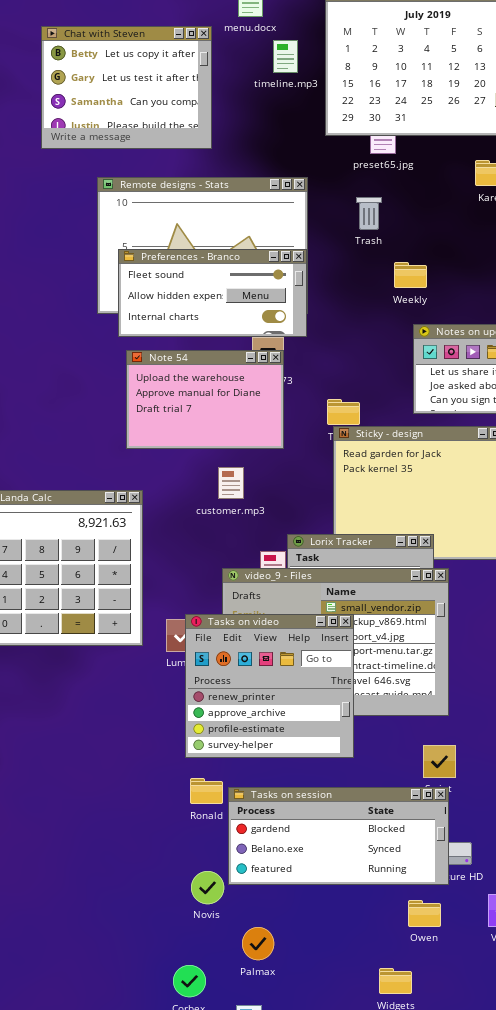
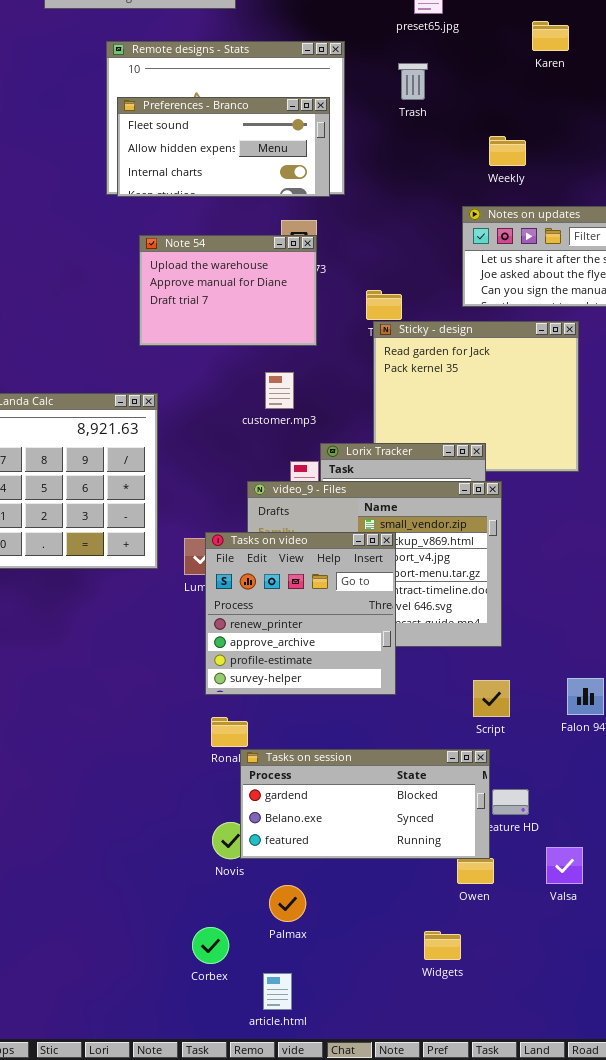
Preferences - Branco: [118,249,307,337] -> [117,97,330,197], moved
Weekly: [394,262,427,288] -> [489,136,526,166], moved
customer.mp3: [218,467,244,499] -> [265,372,294,409], moved
Tasks on session: [228,787,449,885] -> [240,749,490,859], moved

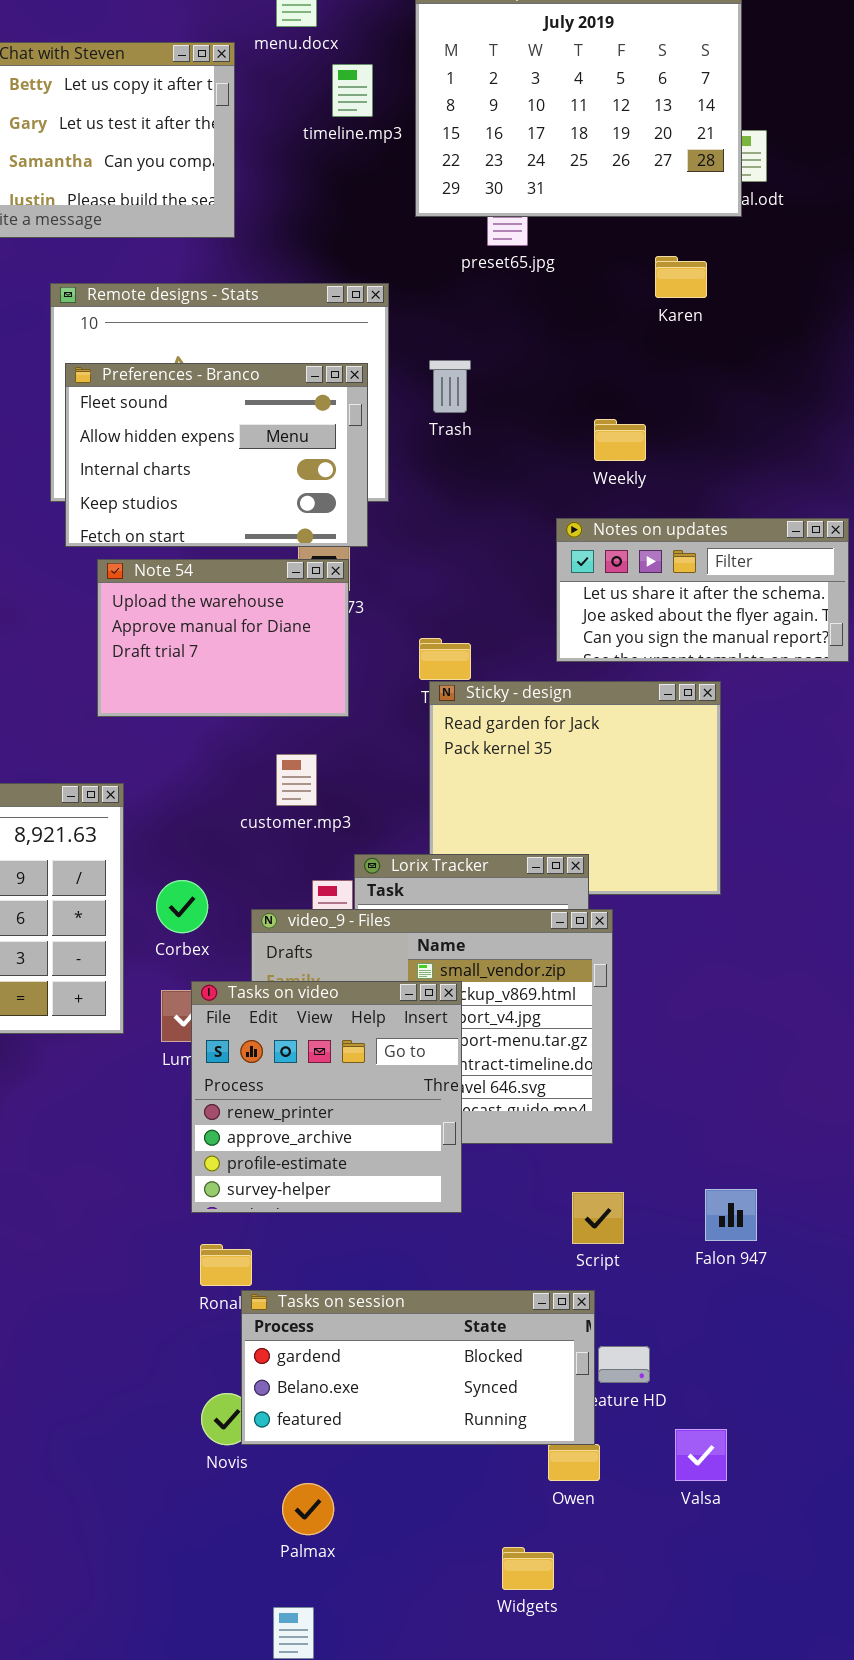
Trash: [398,63,428,100] -> [429,360,471,413], moved
Preferences - Branco: [117,97,330,197] -> [65,363,368,547], resized
Corbex: [192,927,229,964] -> [156,880,208,933], moved

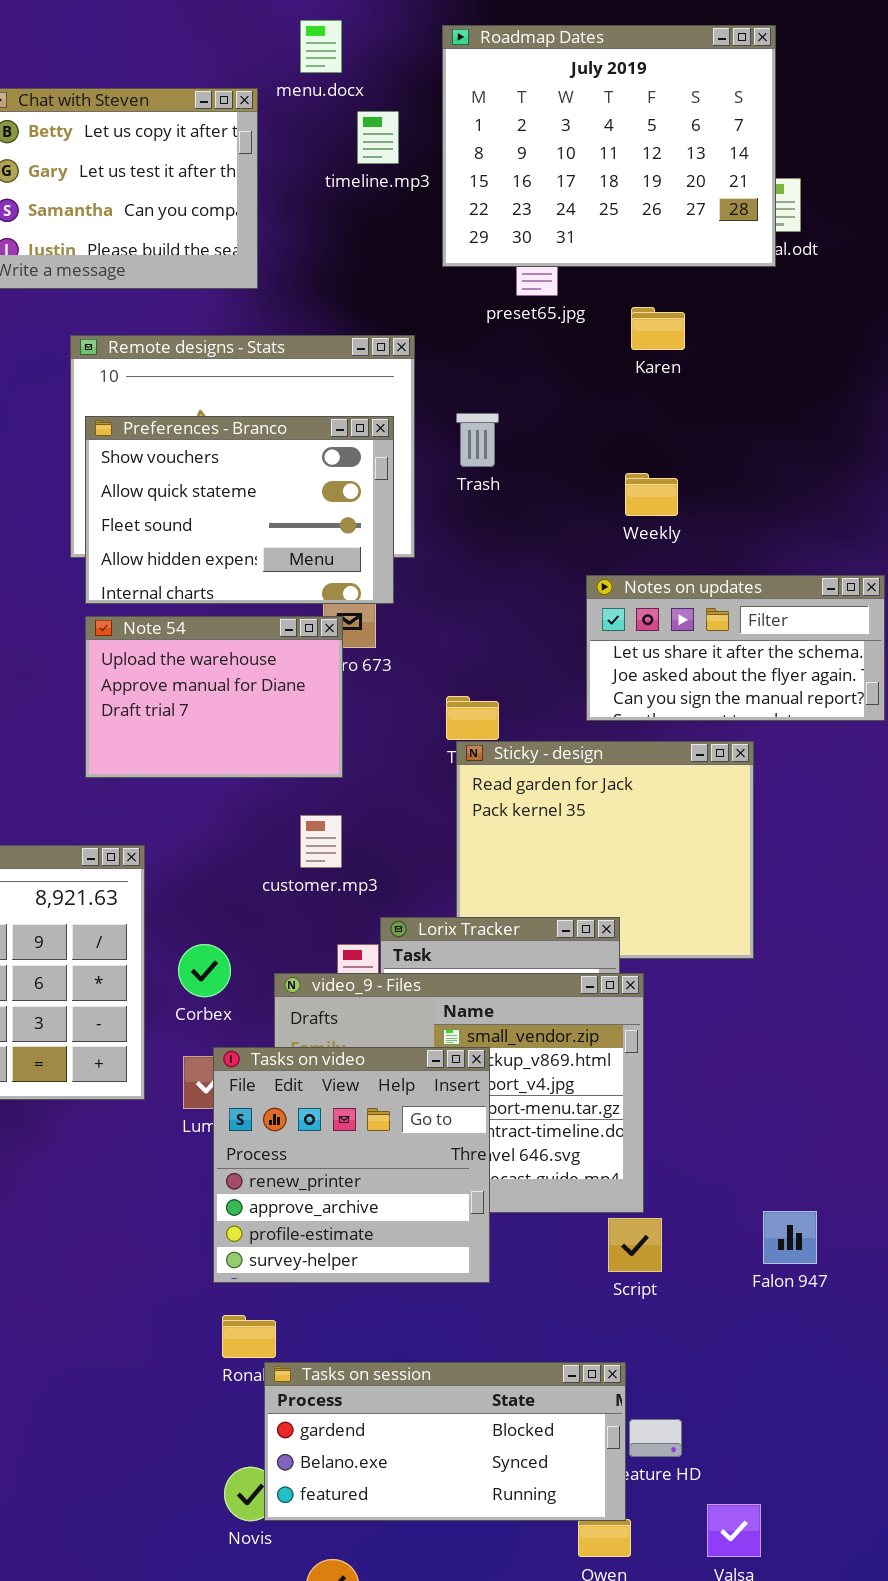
Karen: [655,256,707,298] -> [631,307,685,350], moved
Preferences - Branco: [65,363,368,547] -> [85,416,394,604], scrolled up 2 rows
Note 54: [97,559,349,717] -> [85,616,343,778], moved
Falon 947: [705,1189,757,1241] -> [763,1211,817,1264], moved
Script: [572,1192,624,1244] -> [608,1218,662,1272], moved

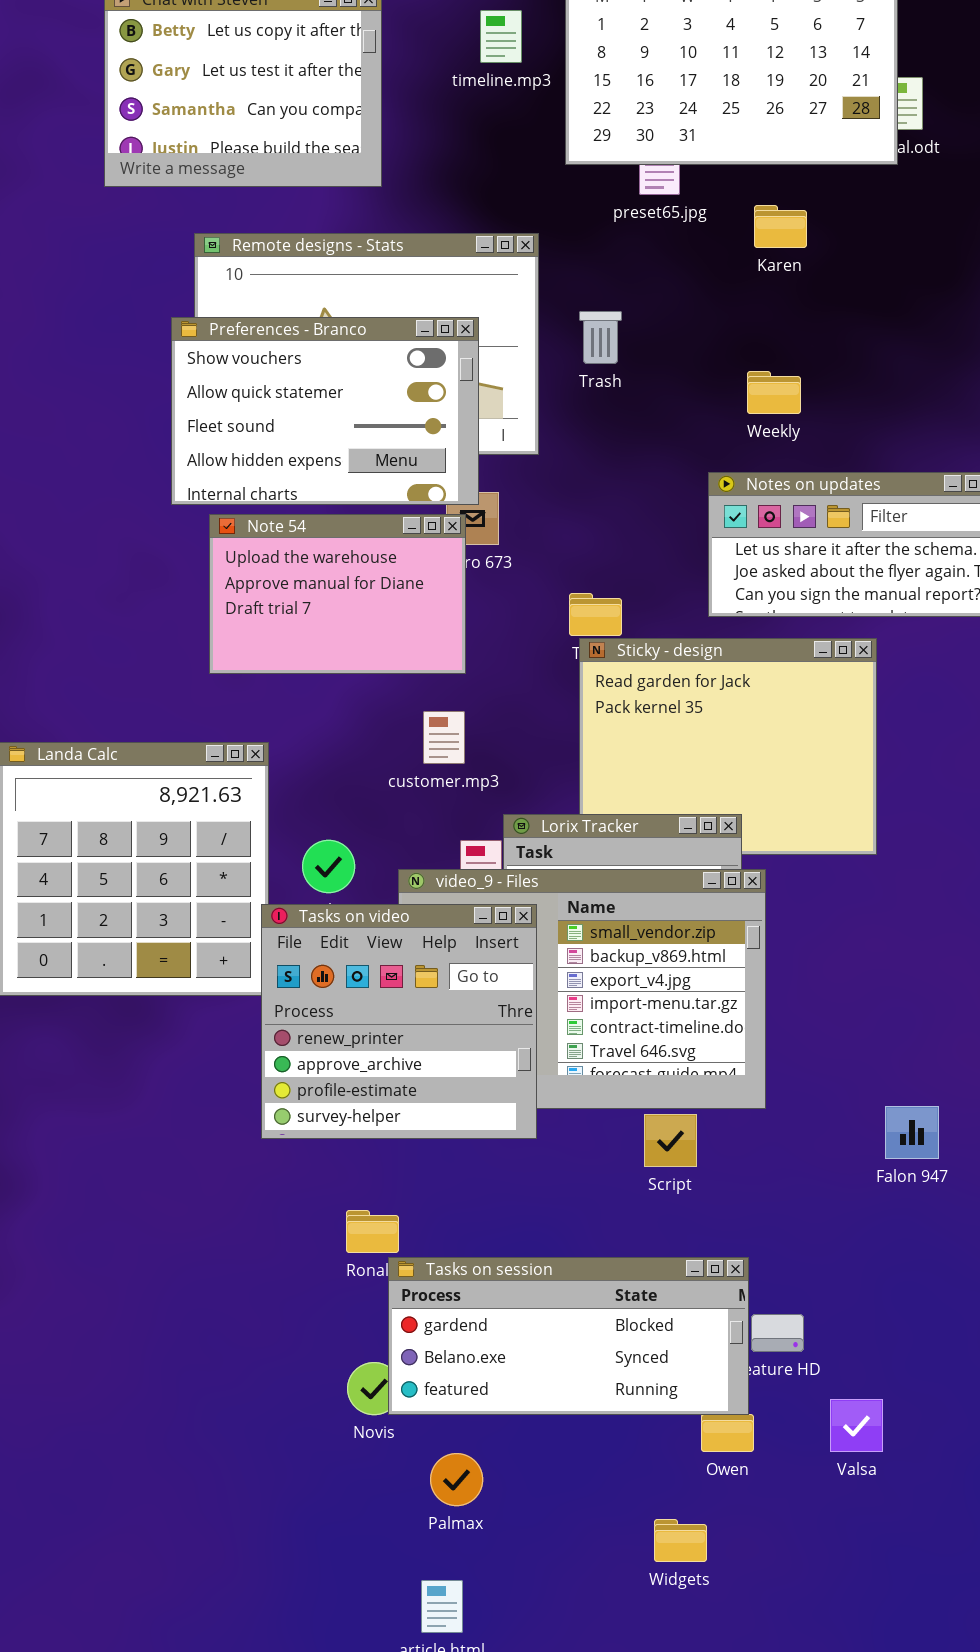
Preferences - Branco: [85,416,394,604] -> [171,317,479,505], moved
Tasks on video: [213,1047,490,1283] -> [261,904,537,1139], moved
Script: [608,1218,662,1272] -> [644,1114,697,1167], moved

